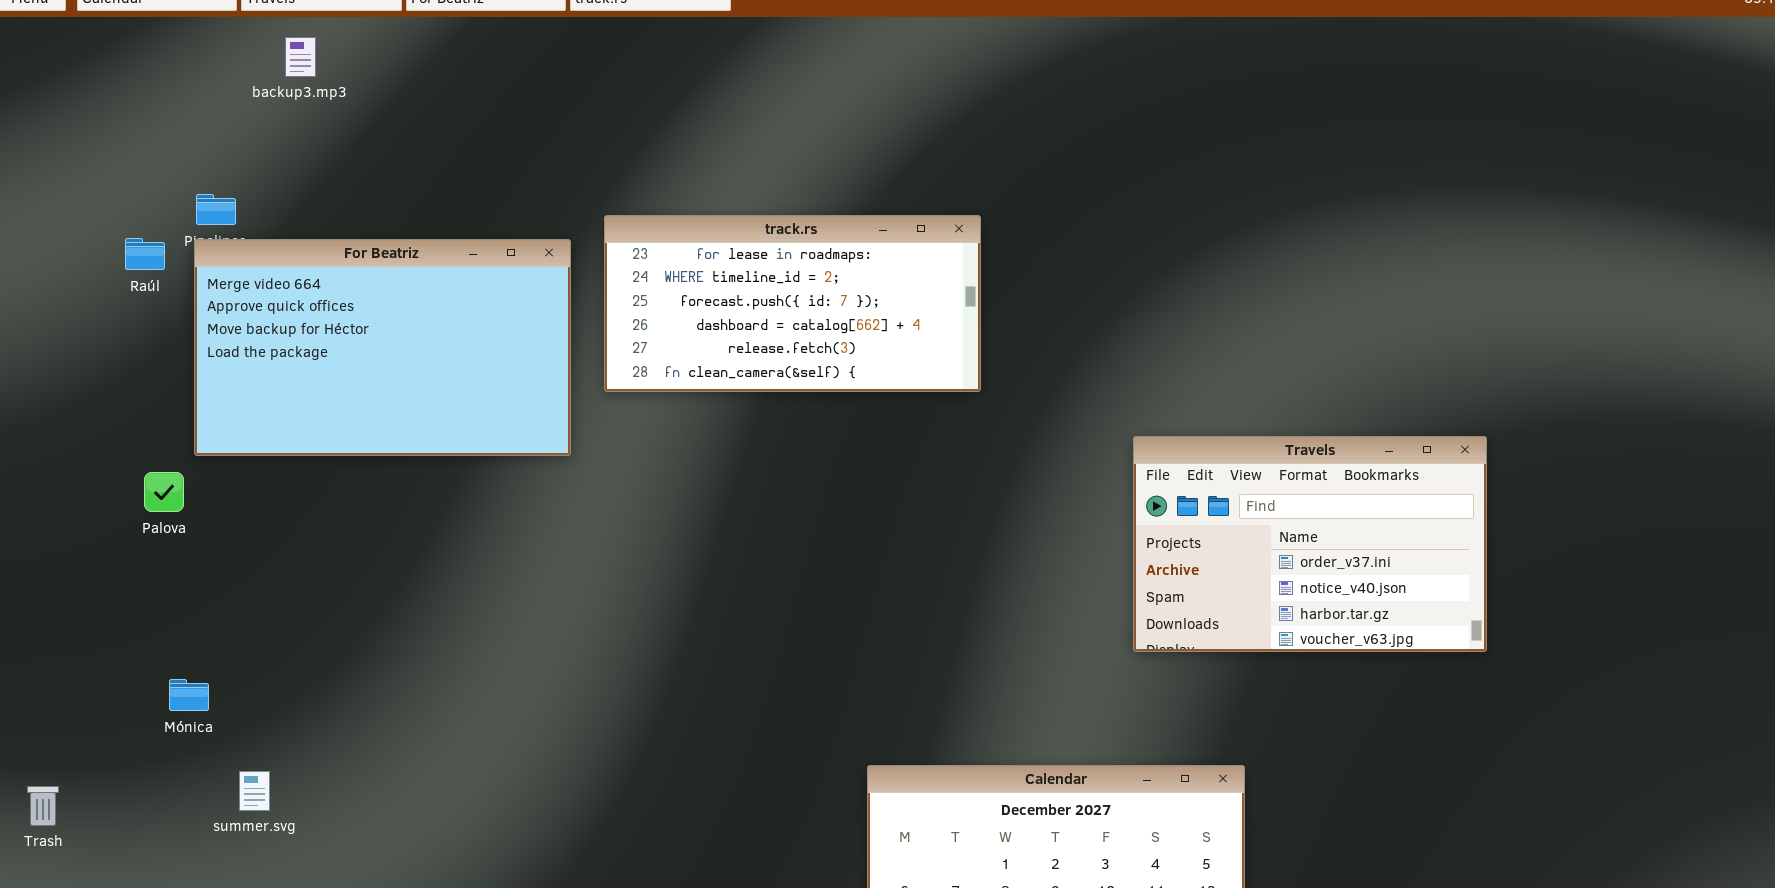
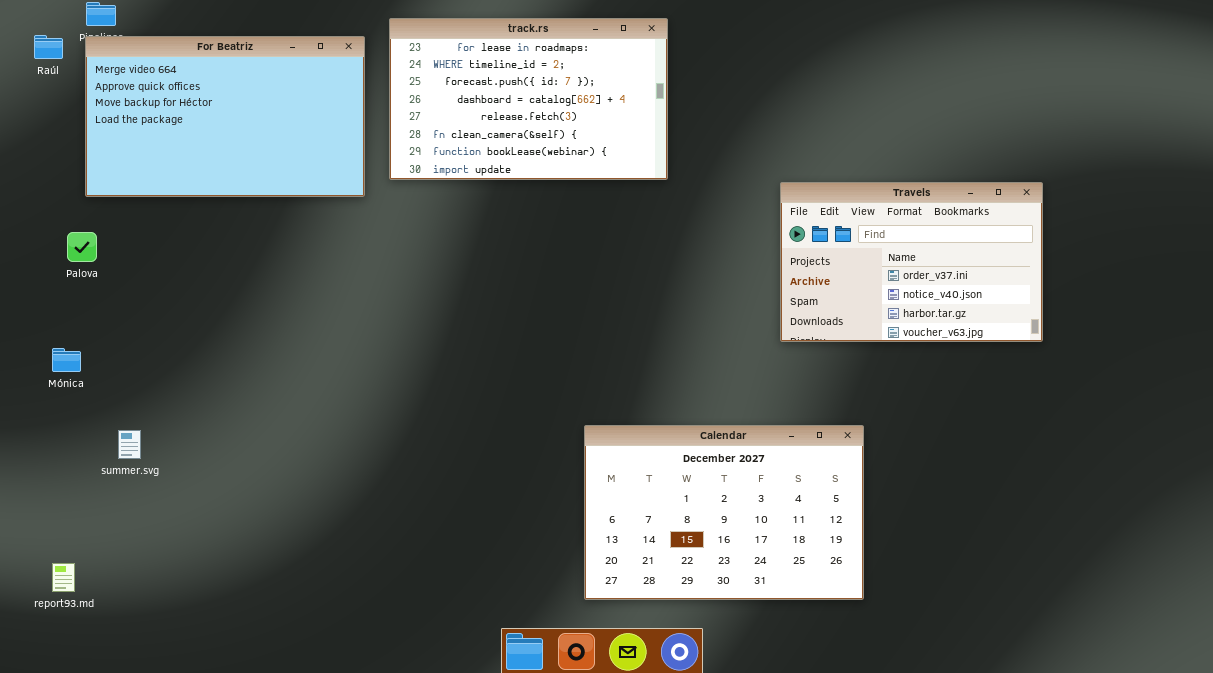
track.rs: [604,215,981,392] -> [389,18,668,180], resized
Palova: [144,472,184,512] -> [67,232,97,262], moved
Mónica: [169,679,209,711] -> [52,348,81,372], moved

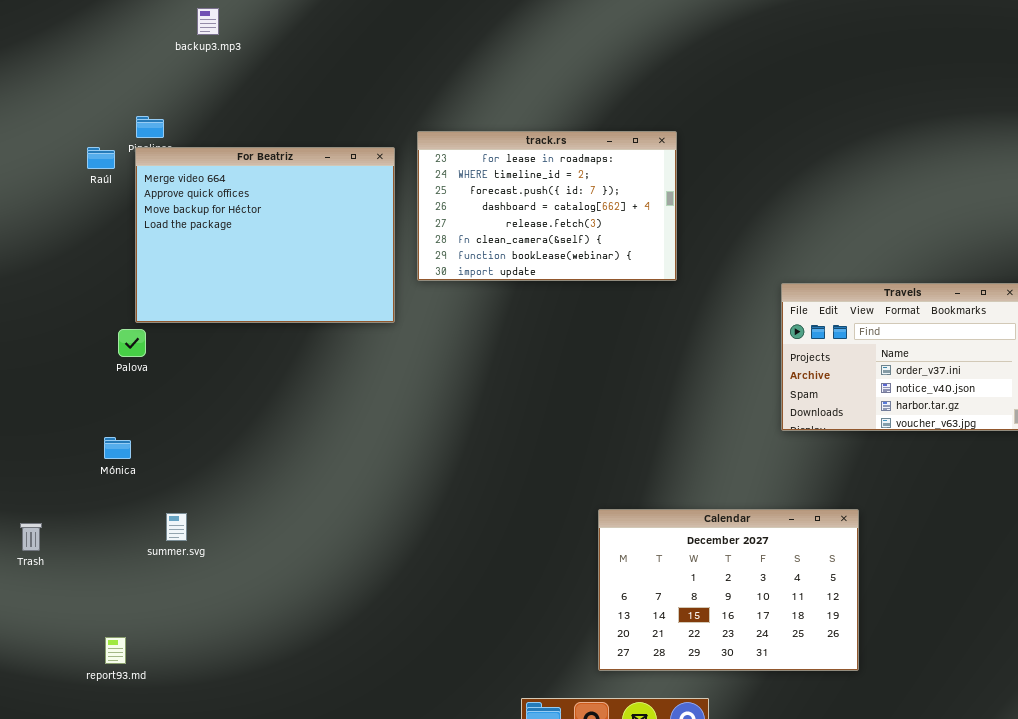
For Beatriz: [85,36,365,197] -> [135,147,395,323], resized

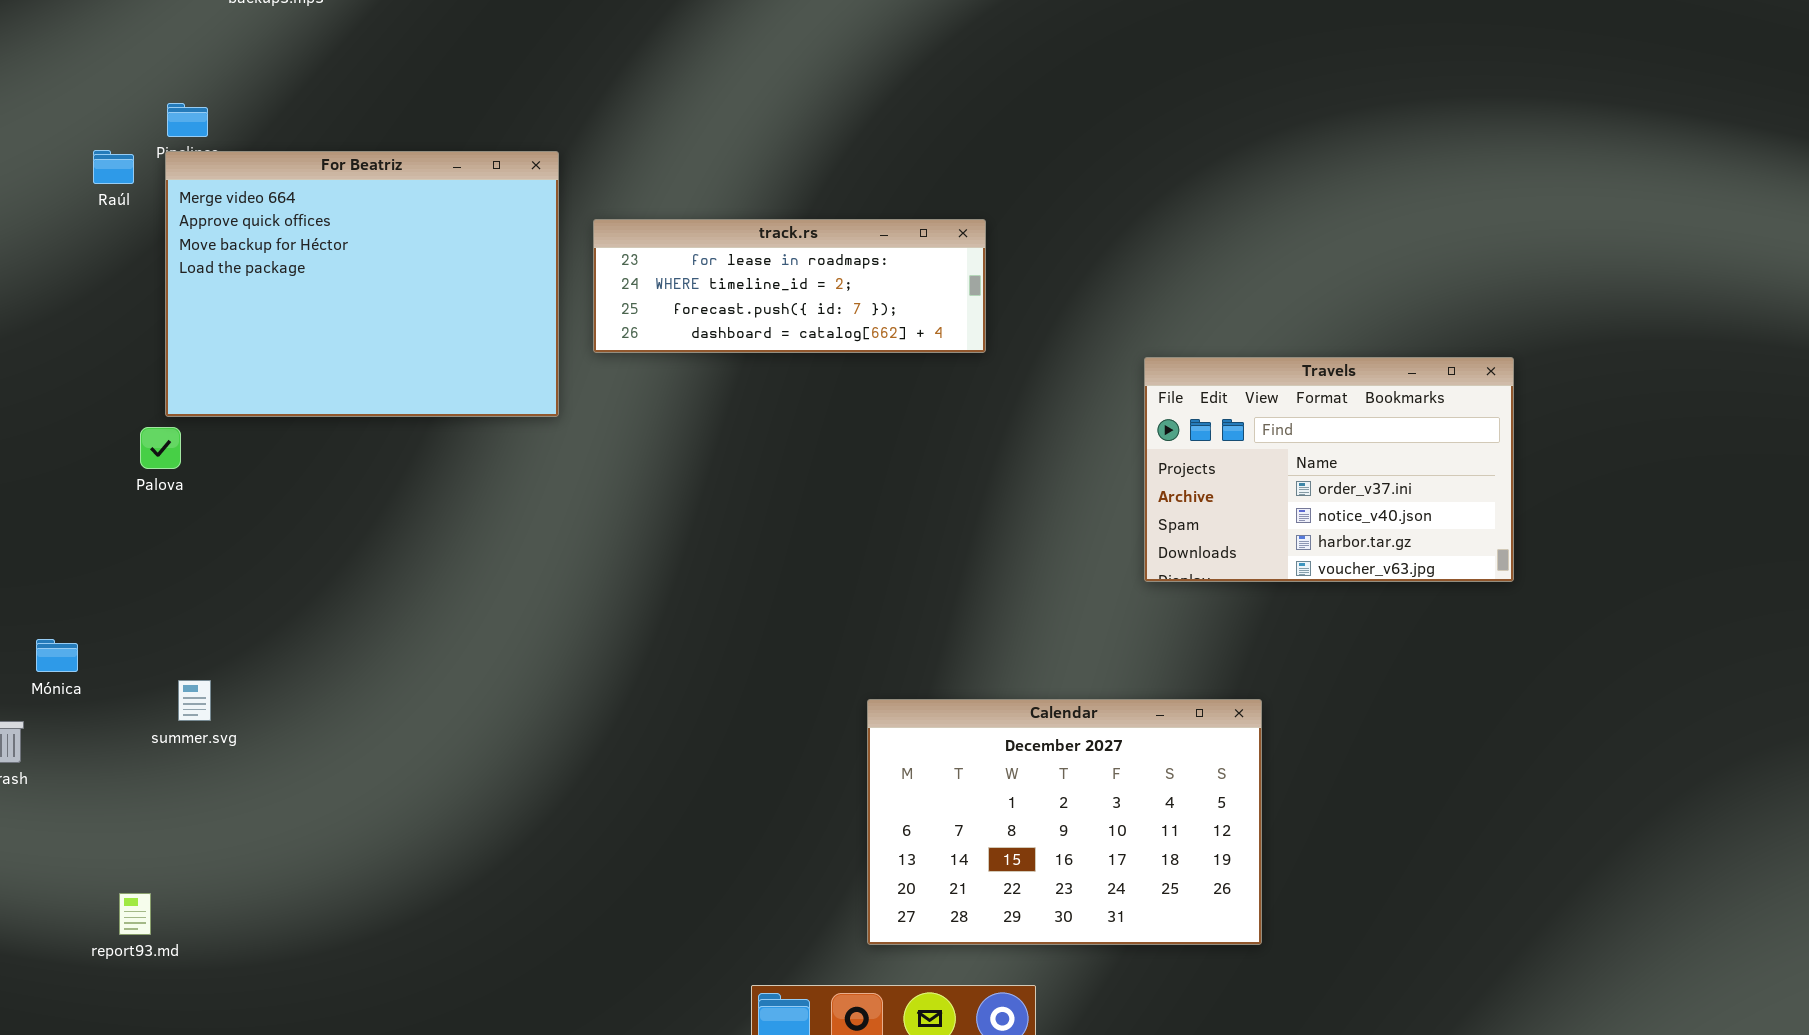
track.rs: [417,131,677,281] -> [593,219,986,353], resized
Mónica: [104,437,131,459] -> [36,639,78,672], moved
summer.svg: [166,513,187,541] -> [178,680,211,721], moved

